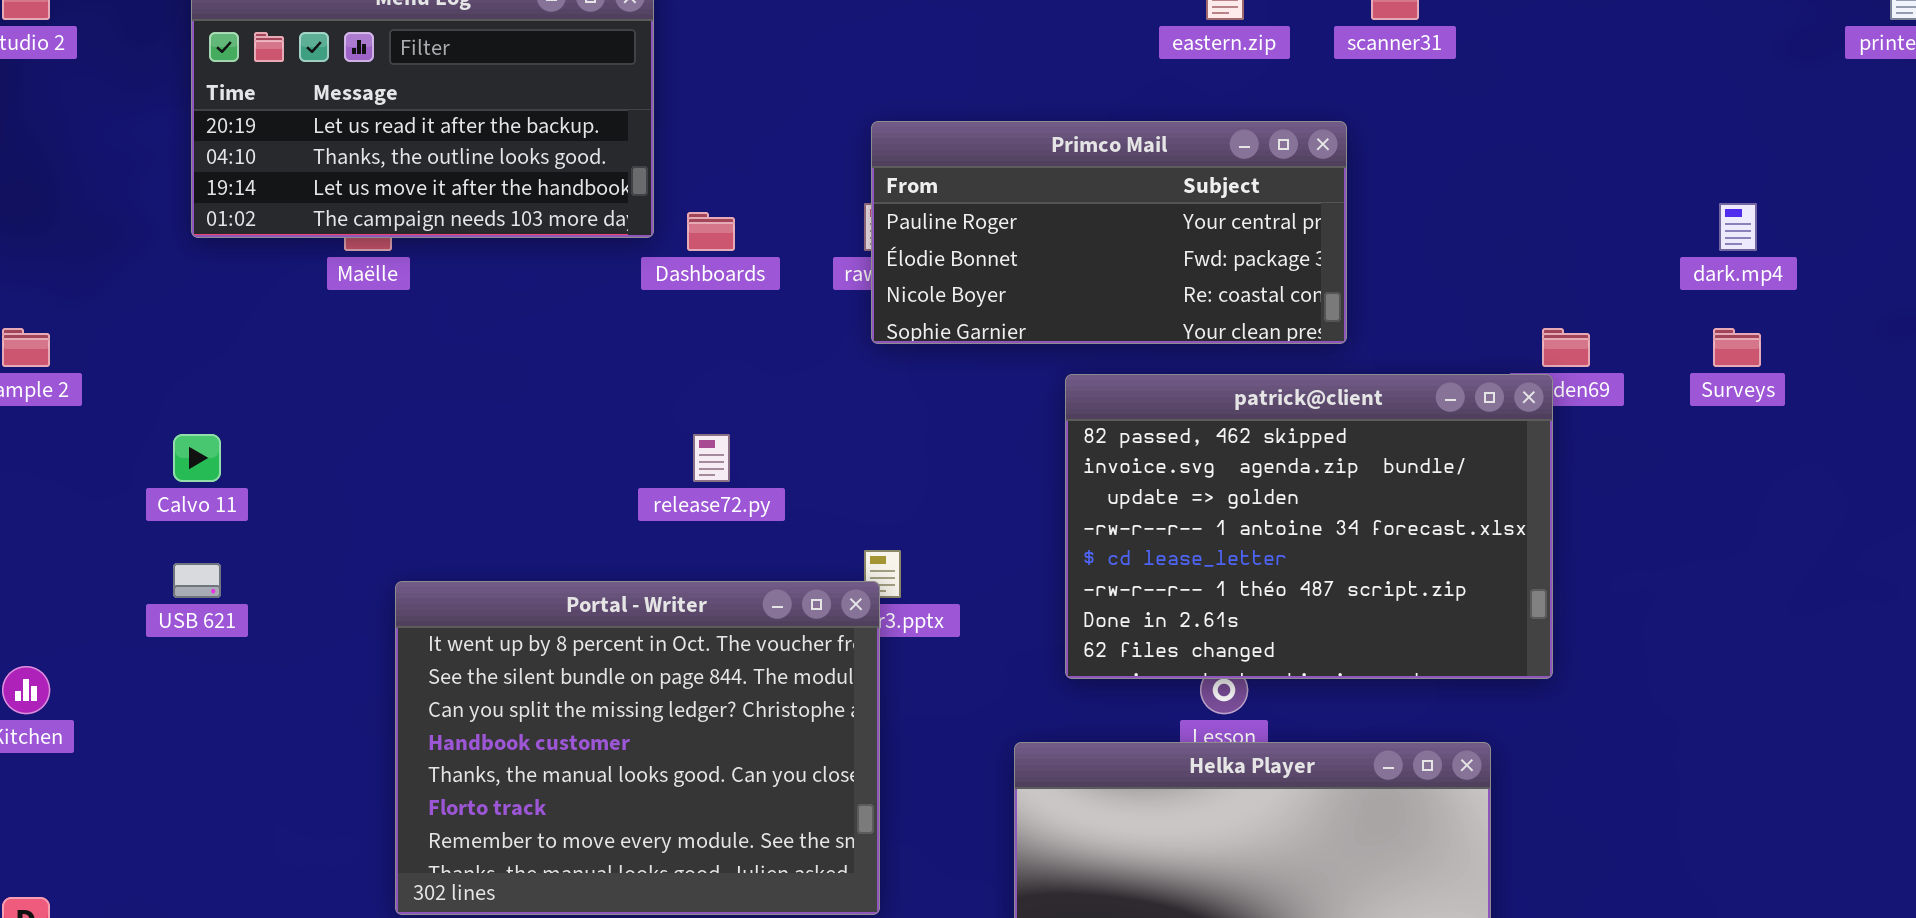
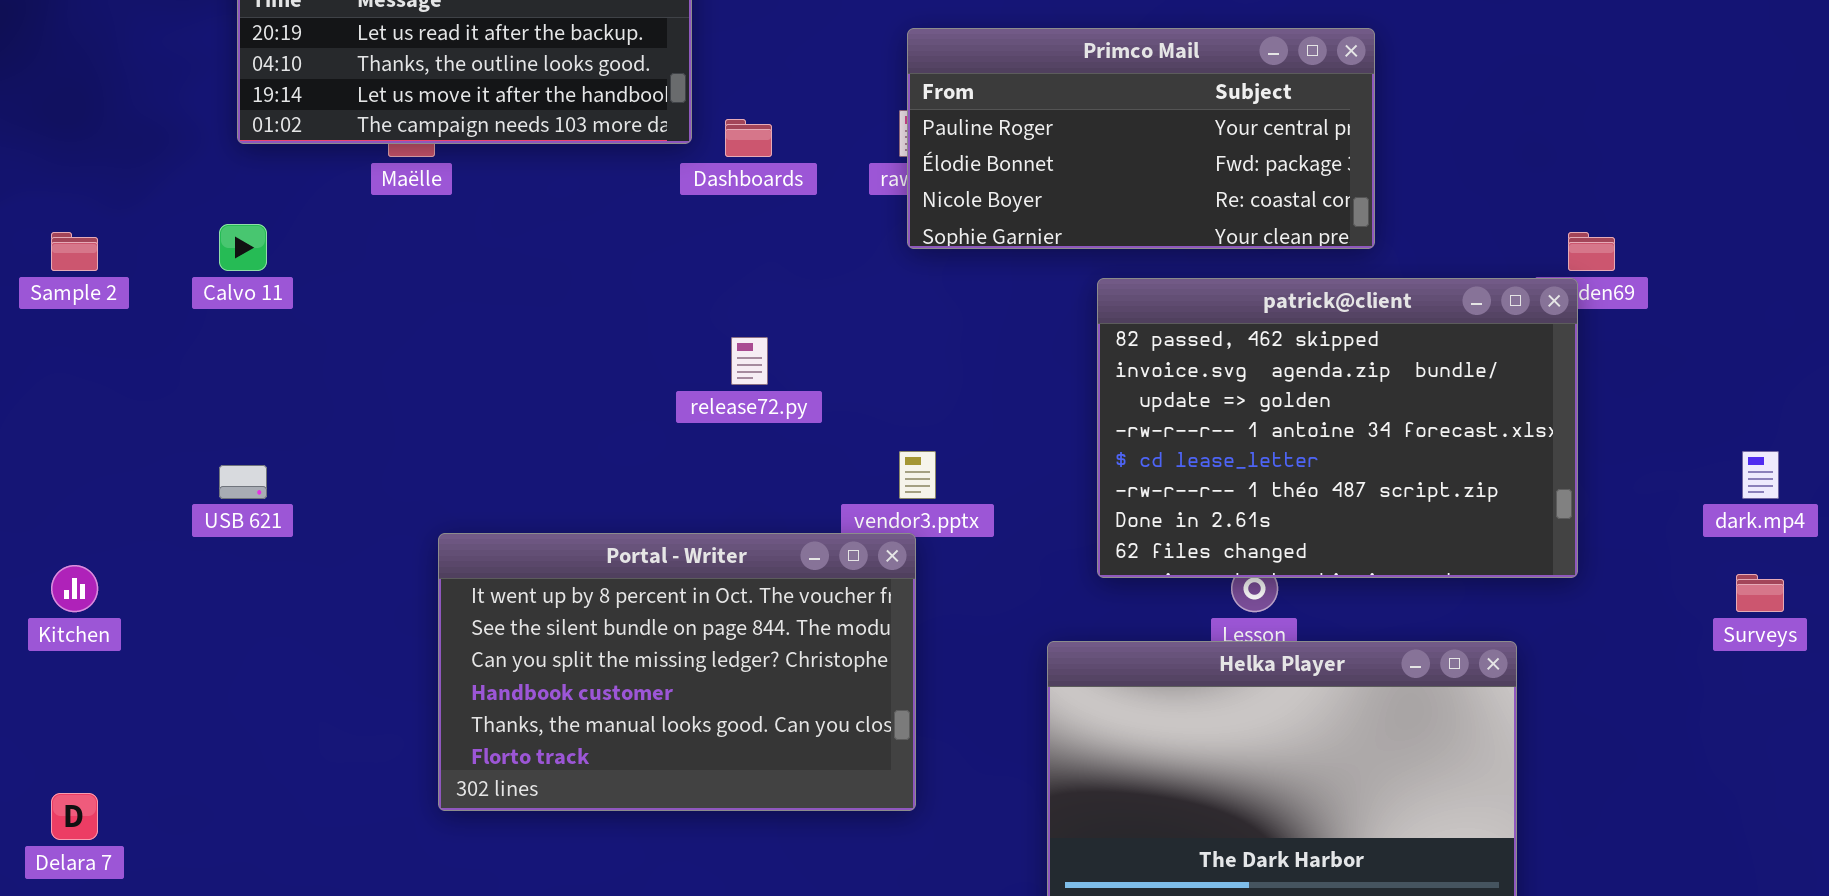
dark.mp4: [1719,203,1757,251] -> [1742,451,1779,499], moved
Surveys: [1713,328,1761,367] -> [1736,574,1784,612], moved
Calvo 11: [173,434,221,482] -> [219,224,267,271], moved
Portal - Writer: [395,581,880,915] -> [438,533,916,811], resized

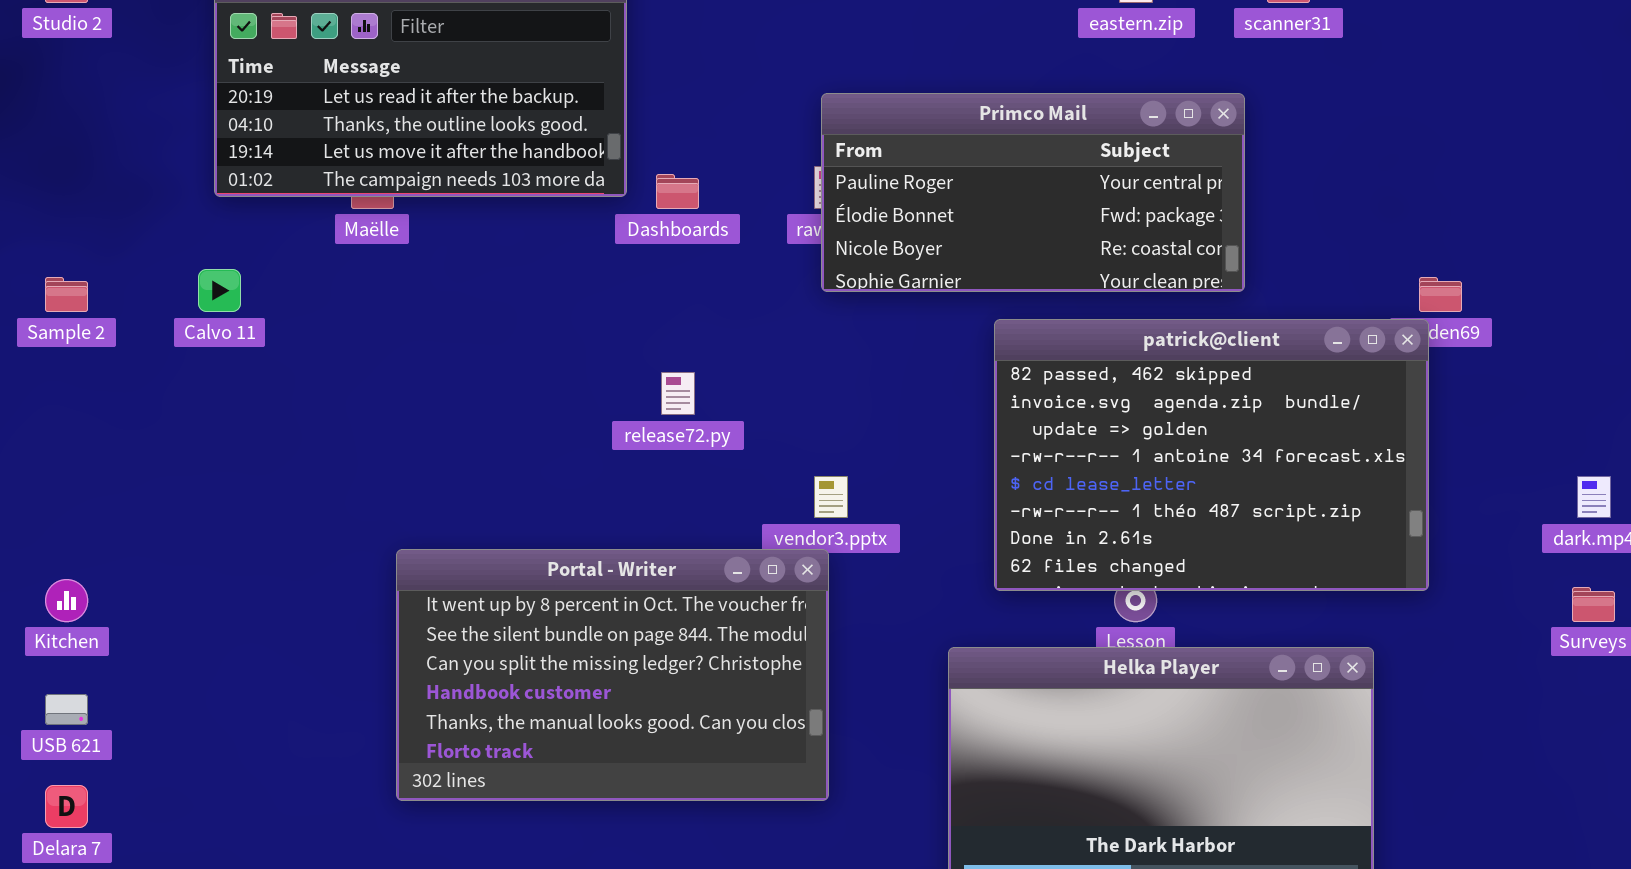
USB 621: [219,465,267,499] -> [45,694,88,725], moved

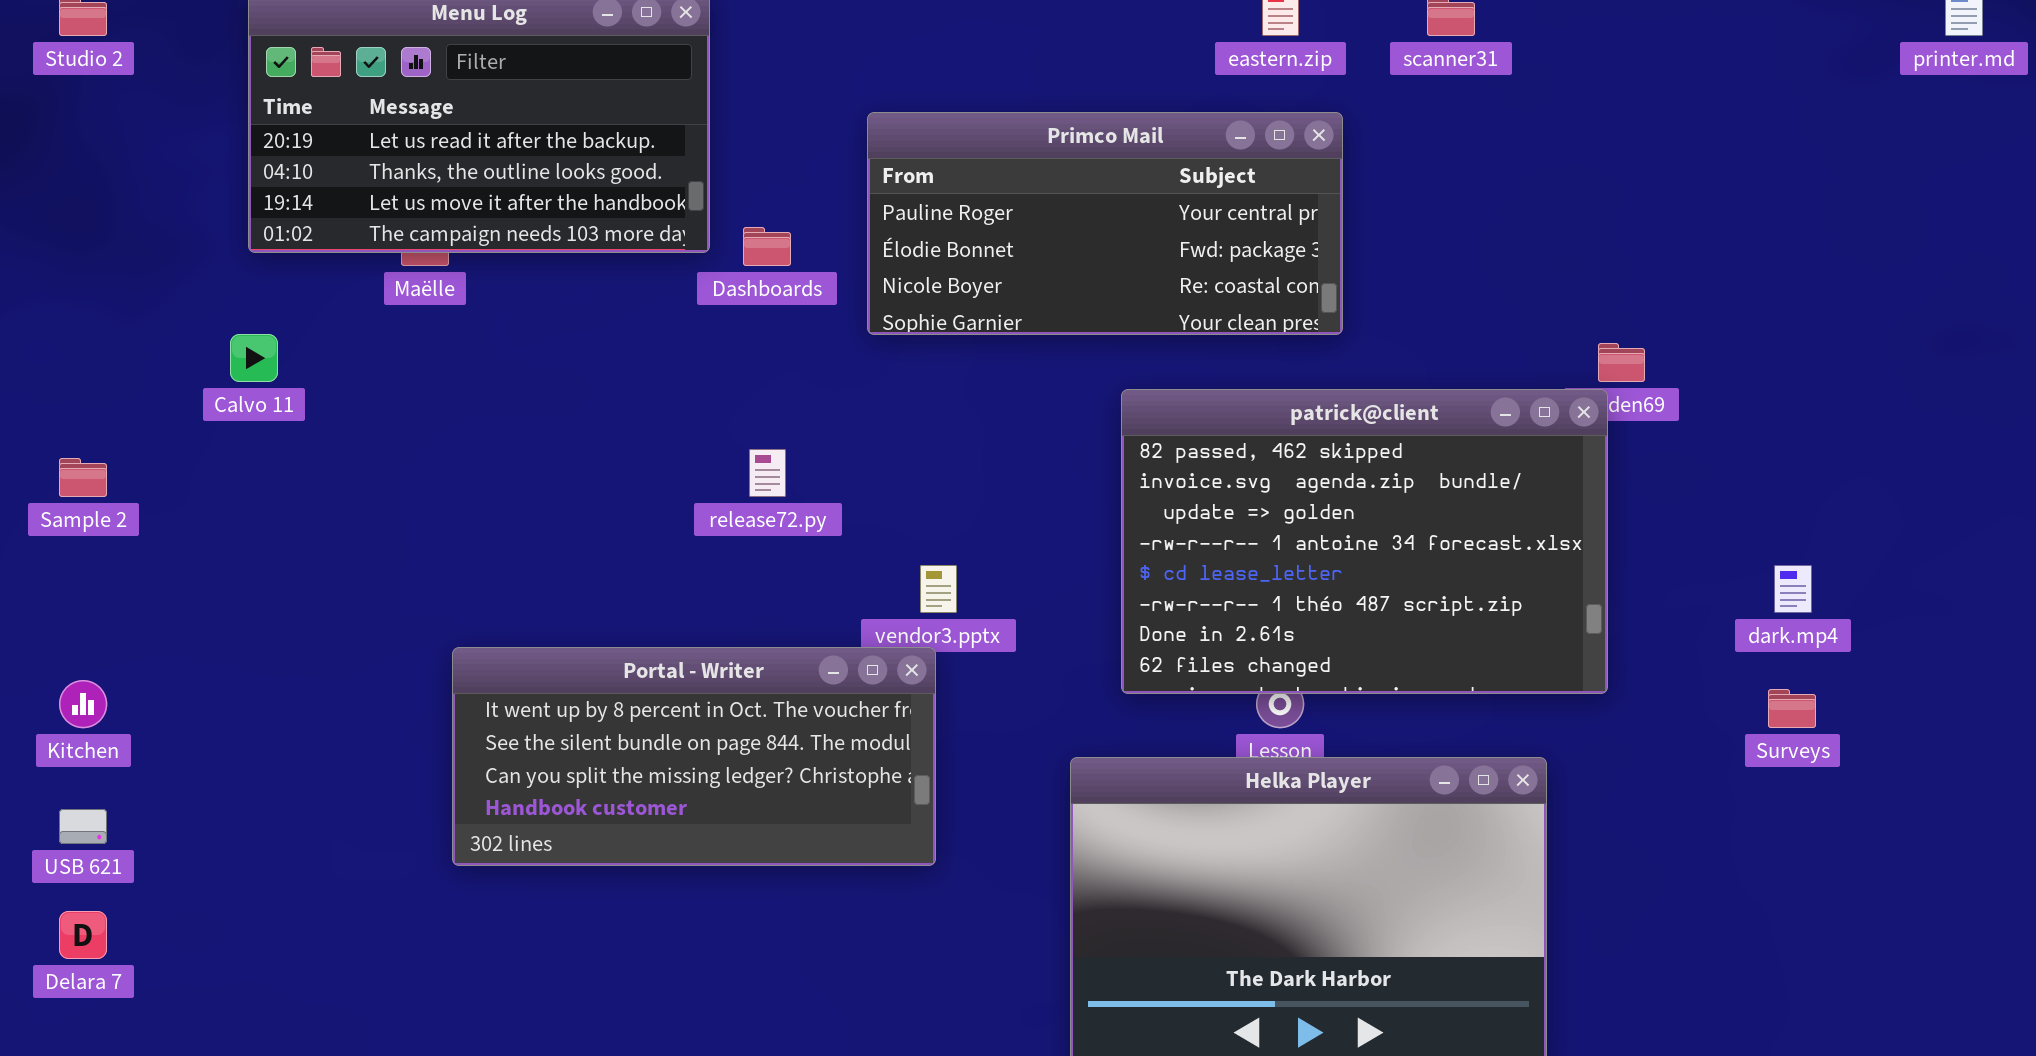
Primco Mail: [821,93,1245,292] -> [867,112,1343,335], moved
Sample 2: [45,277,88,312] -> [59,458,107,497], moved
Portal - Writer: [396,549,829,801] -> [452,647,936,866], resized

